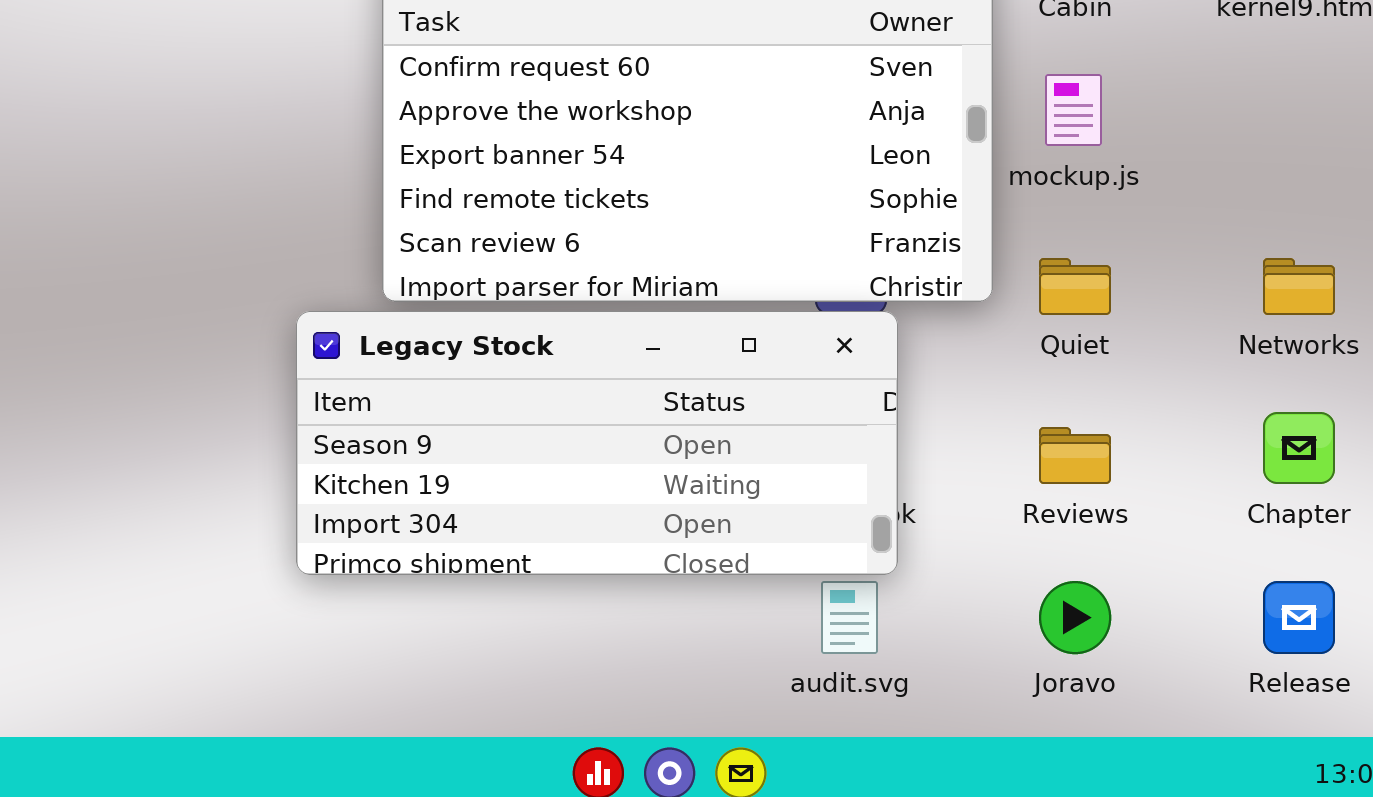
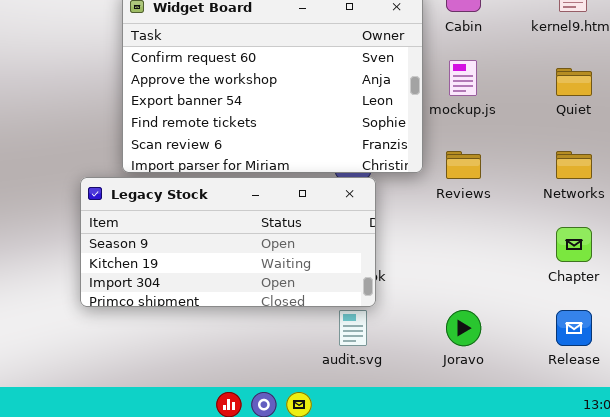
Quiet: [1039,258,1111,315] -> [556,68,592,96], moved
Reviews: [1039,427,1111,484] -> [446,151,481,179], moved

